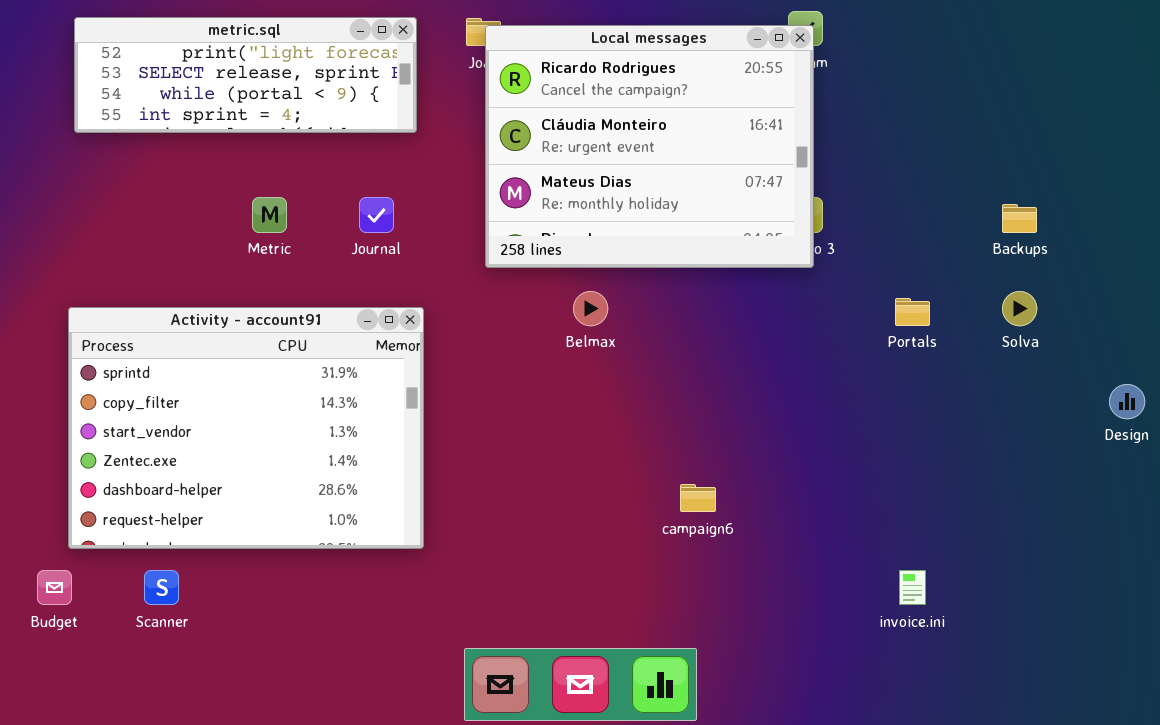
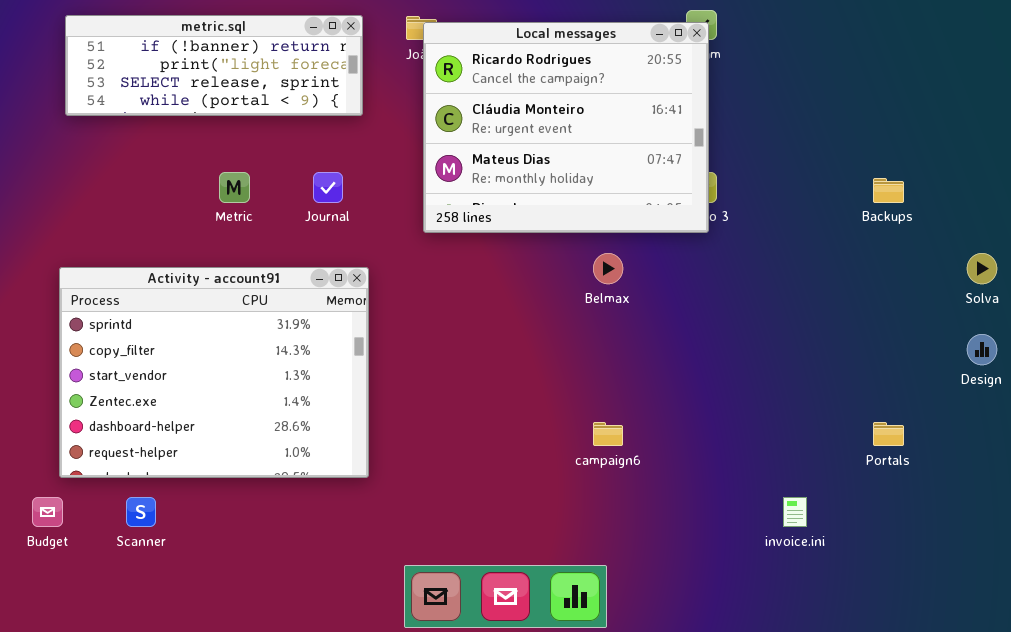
metric.sql: [74,17,417,133] -> [65,15,363,116], scrolled up 1 row
Belmax: [573,291,608,326] -> [593,253,623,284], moved
Solva: [1002,291,1037,326] -> [967,253,997,284], moved
Portals: [895,298,930,326] -> [873,422,904,446], moved

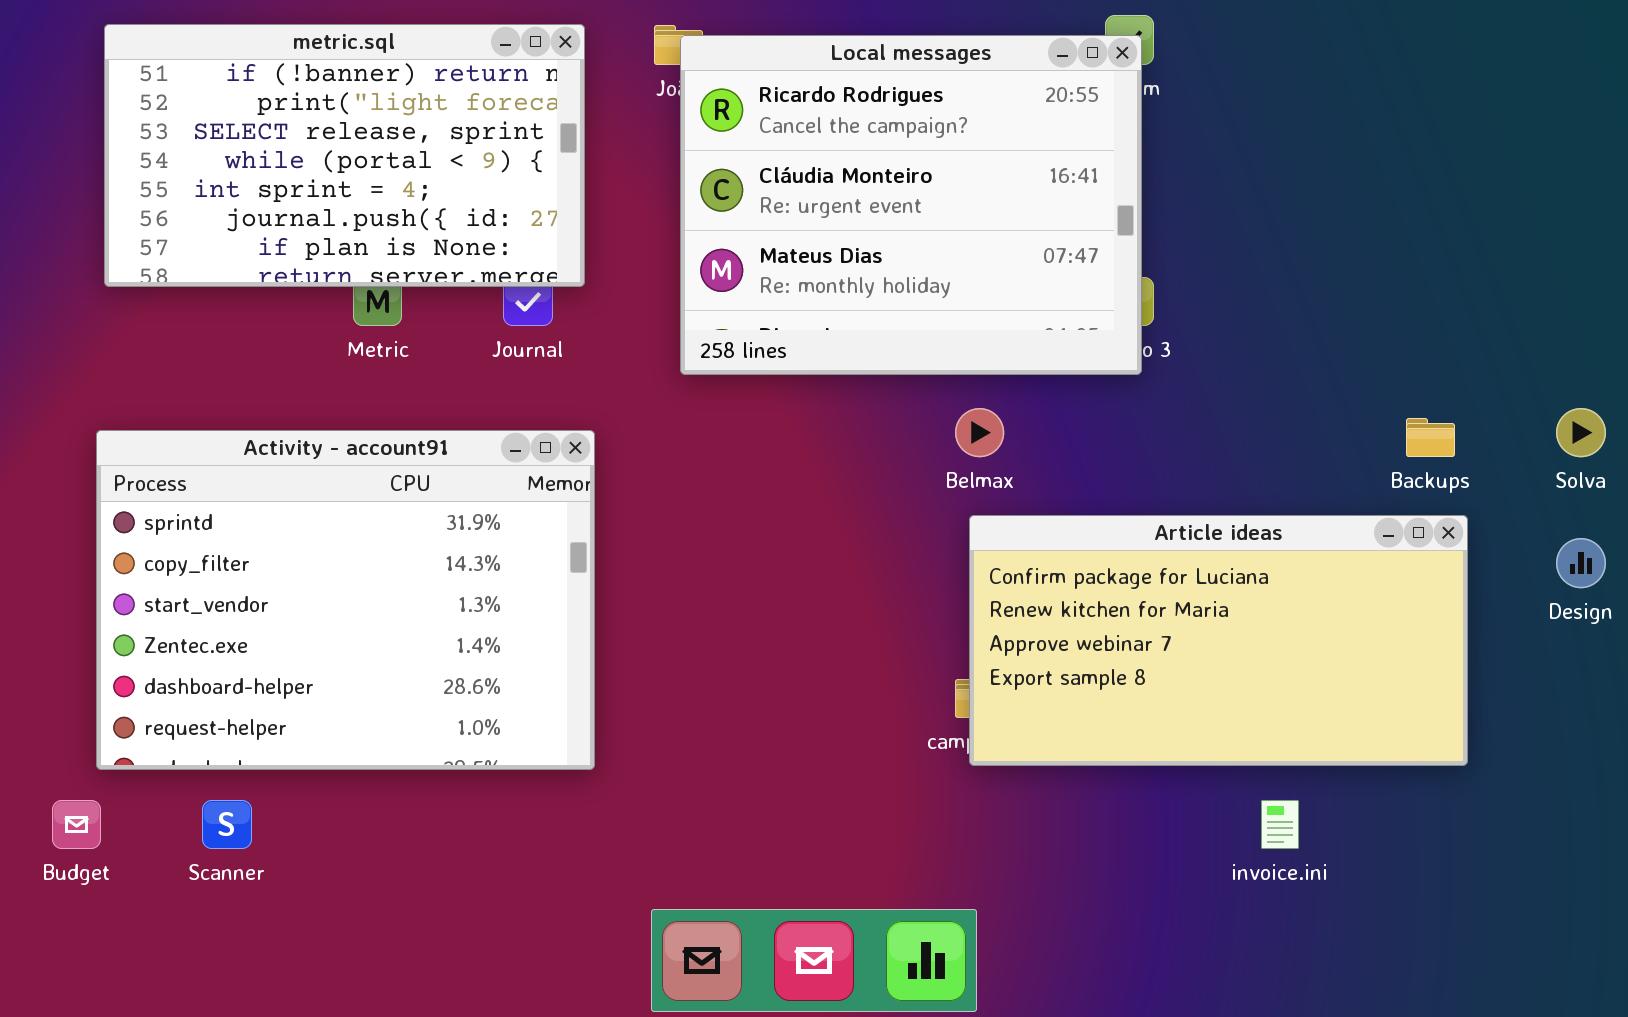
metric.sql: [65,15,363,116] -> [104,24,585,287], resized
Backups: [873,178,904,203] -> [1406,418,1455,457], moved
Article ideas: none -> [969,515,1468,766], opened

